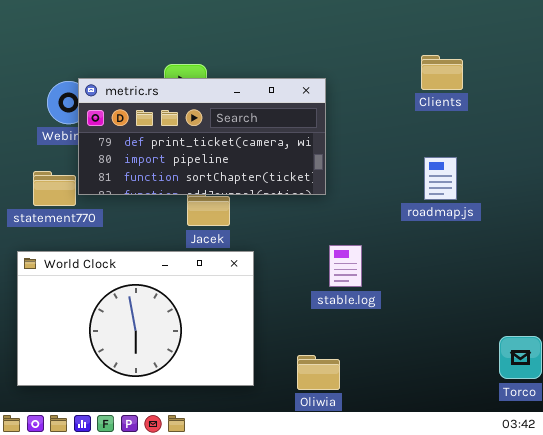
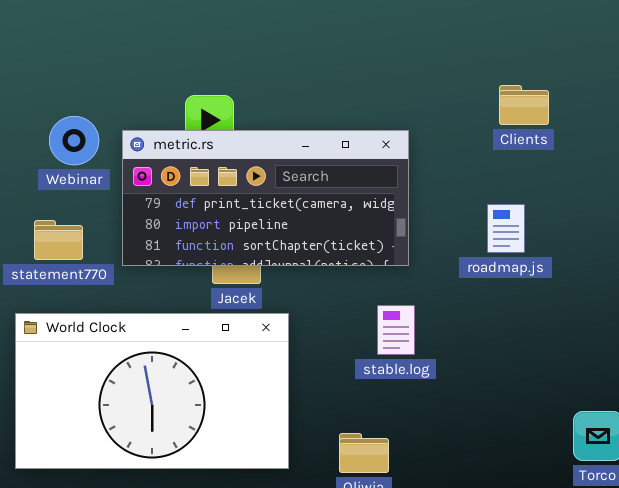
Clients: [421,55,463,90] -> [499,85,549,125], moved
metric.rs: [78,78,326,195] -> [122,130,409,266], moved

